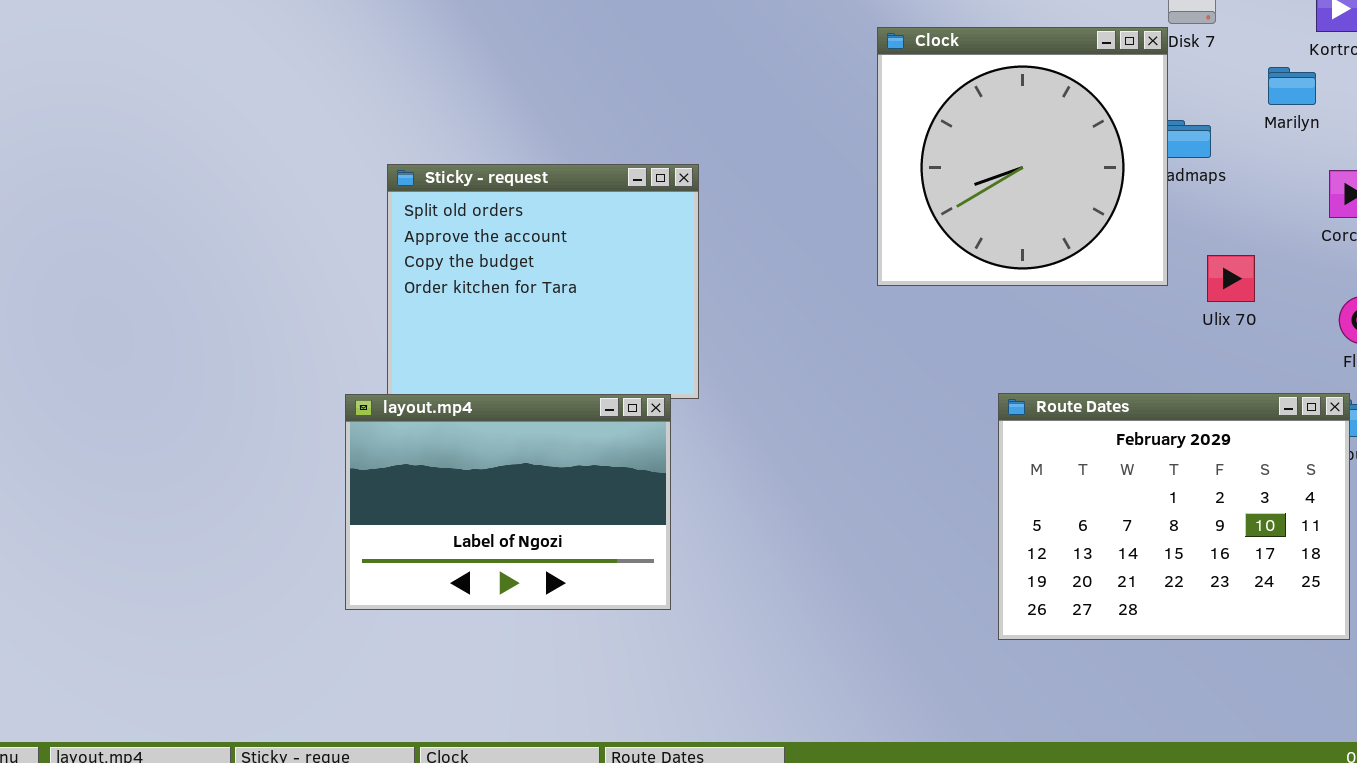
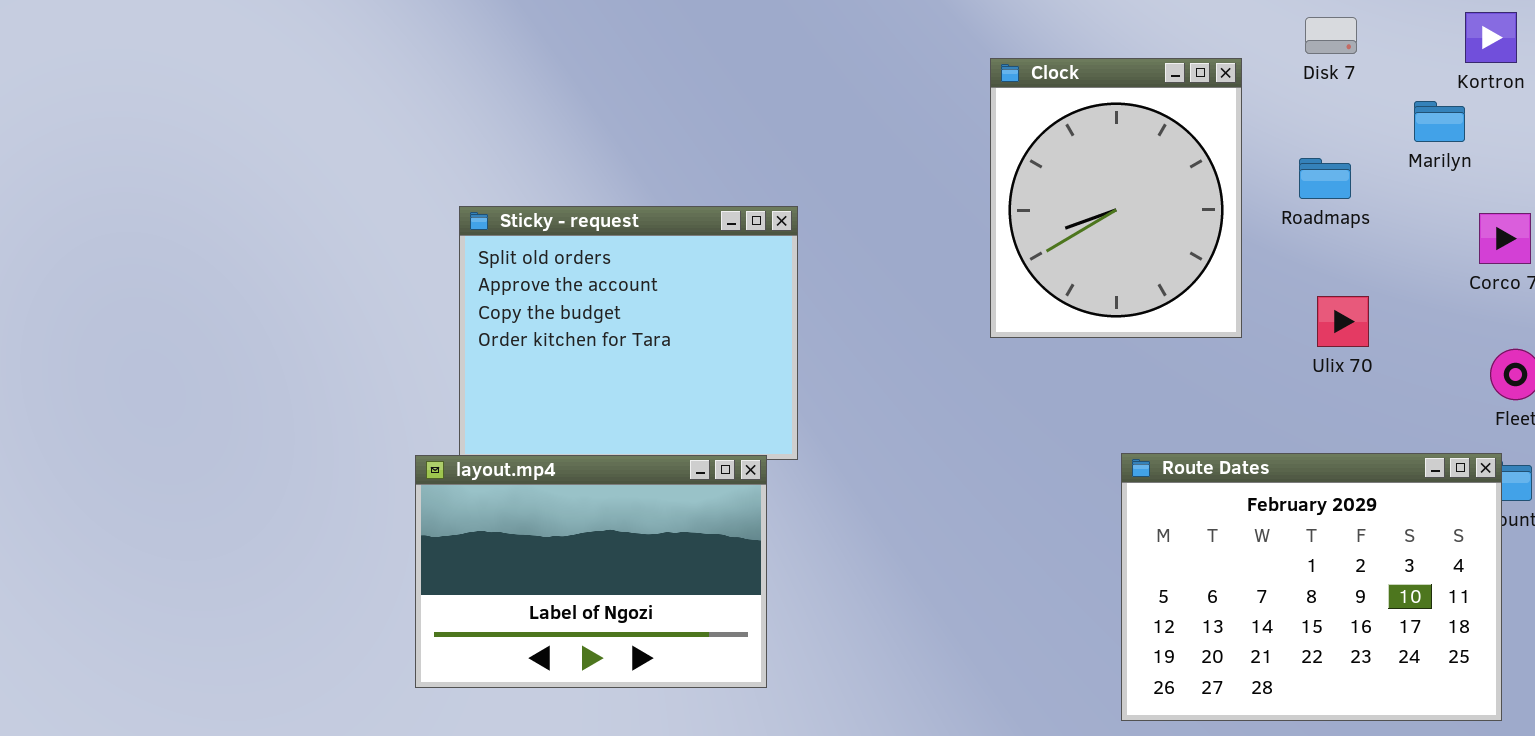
Clock: [877,27,1168,286] -> [990,58,1242,338], resized
Ulix 70: [1207,255,1255,302] -> [1317,296,1369,347], moved

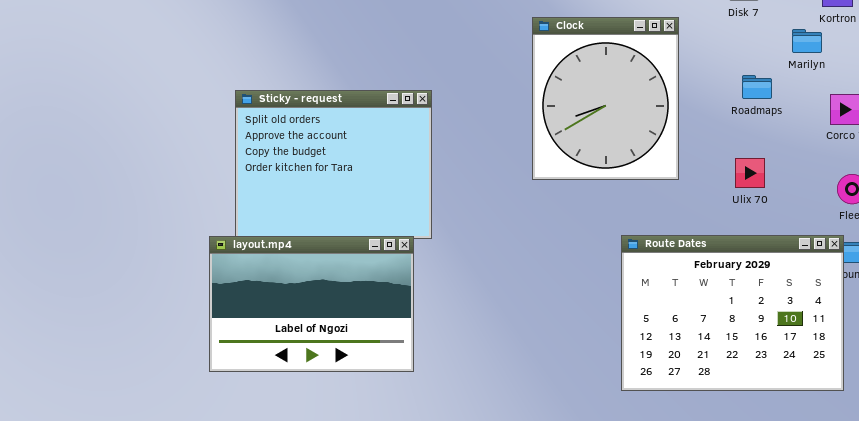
Clock: [990,58,1242,338] -> [532,17,679,180], moved
Roadmaps: [1299,158,1351,199] -> [742,75,772,99], moved
Ulix 70: [1317,296,1369,347] -> [735,158,765,188], moved

